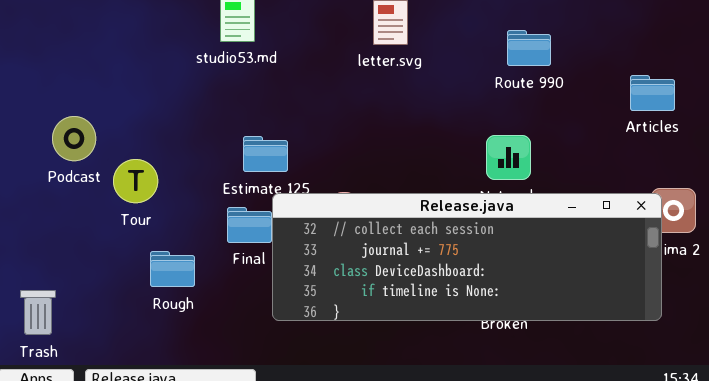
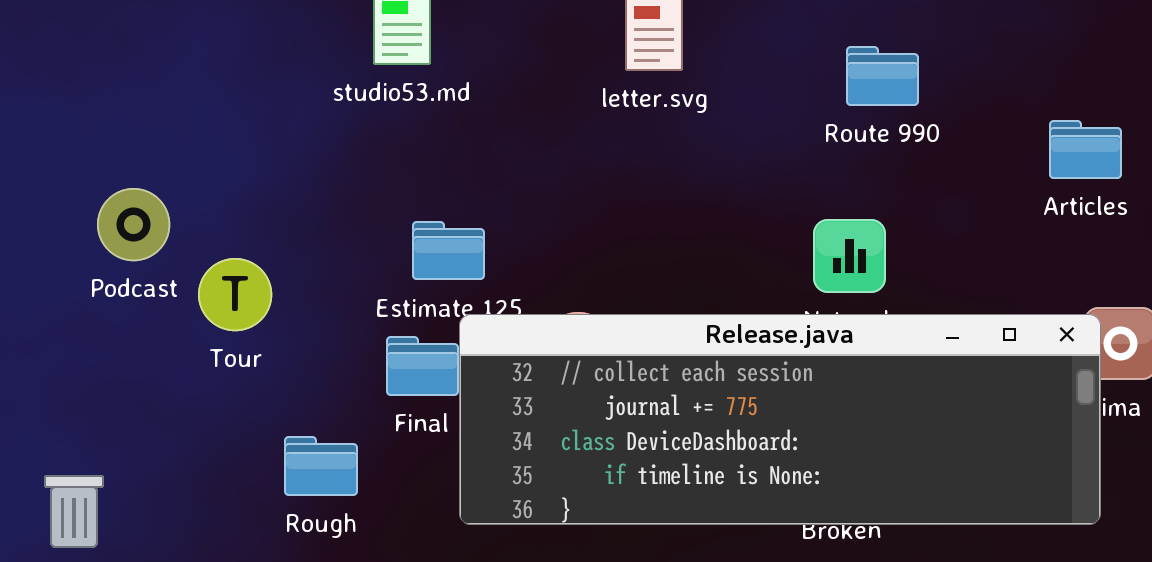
Rough: [150,251,195,287] -> [284,436,358,496], moved

